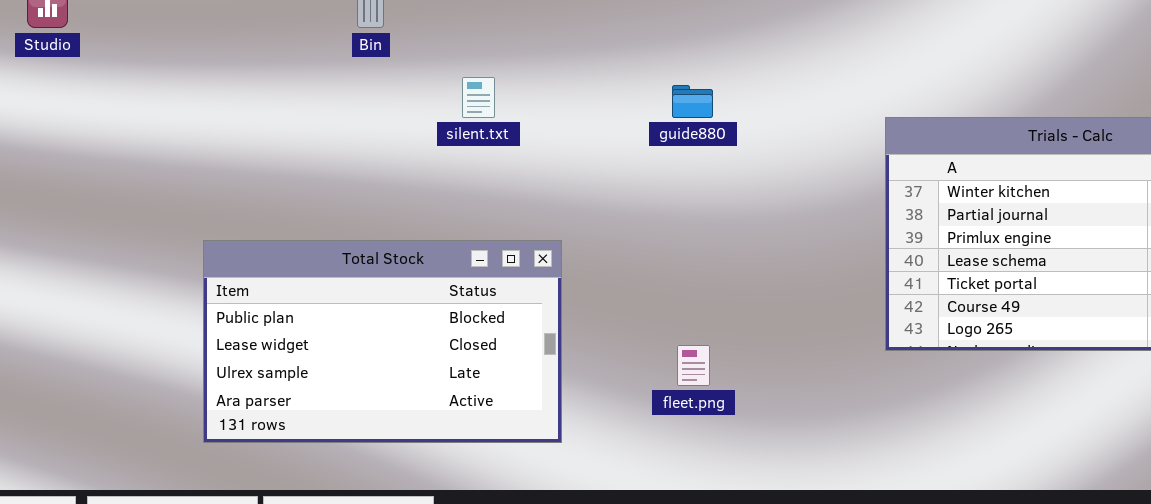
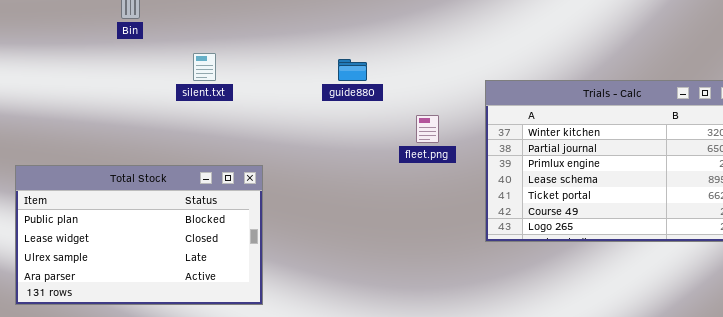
fleet.png: [677,345,710,386] -> [416,115,439,143], moved

